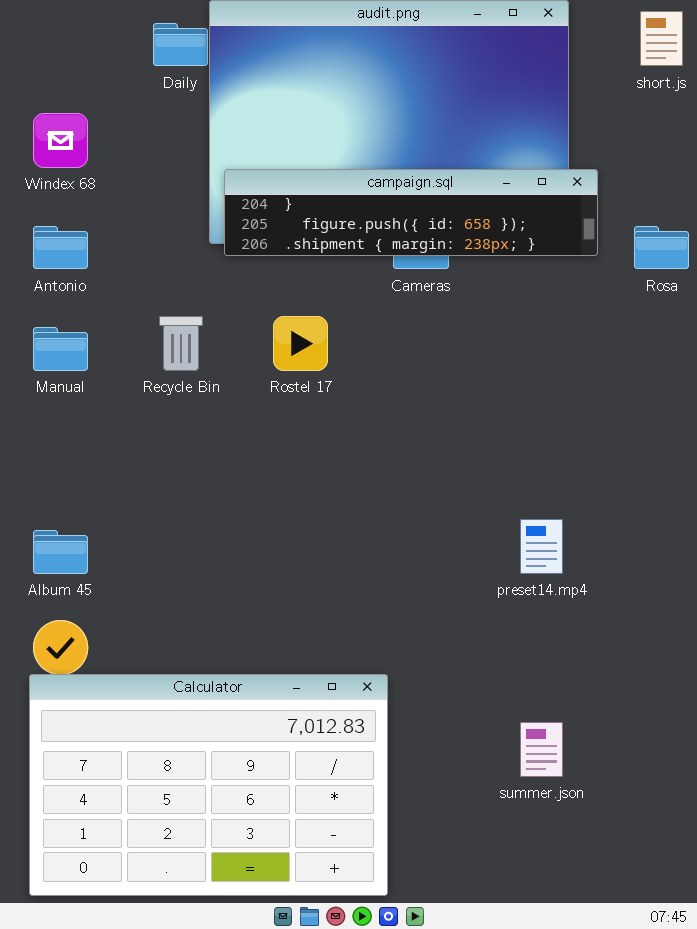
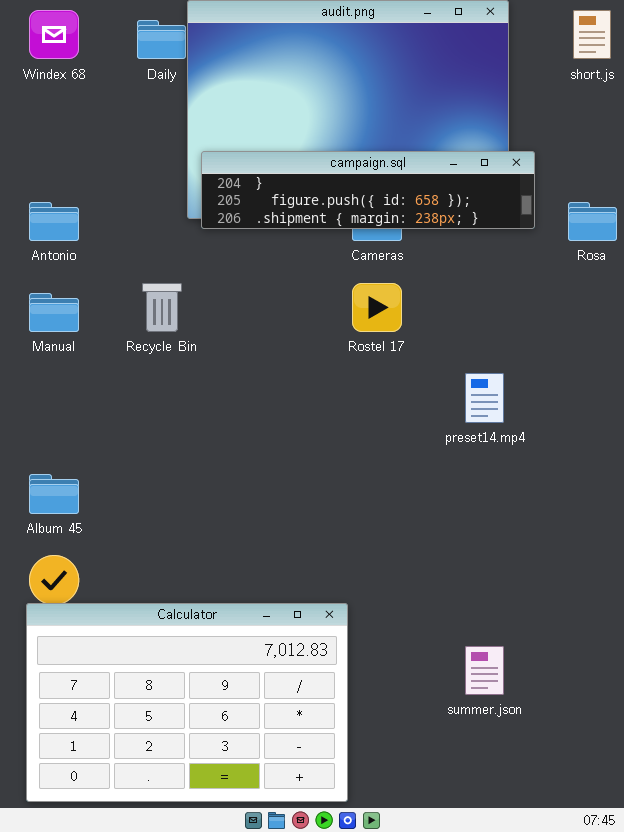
Windex 68: [33,113,88,168] -> [29,10,79,59], moved
Rostel 17: [273,316,328,371] -> [352,283,402,332], moved
preset14.mp4: [520,519,563,574] -> [465,373,504,423], moved

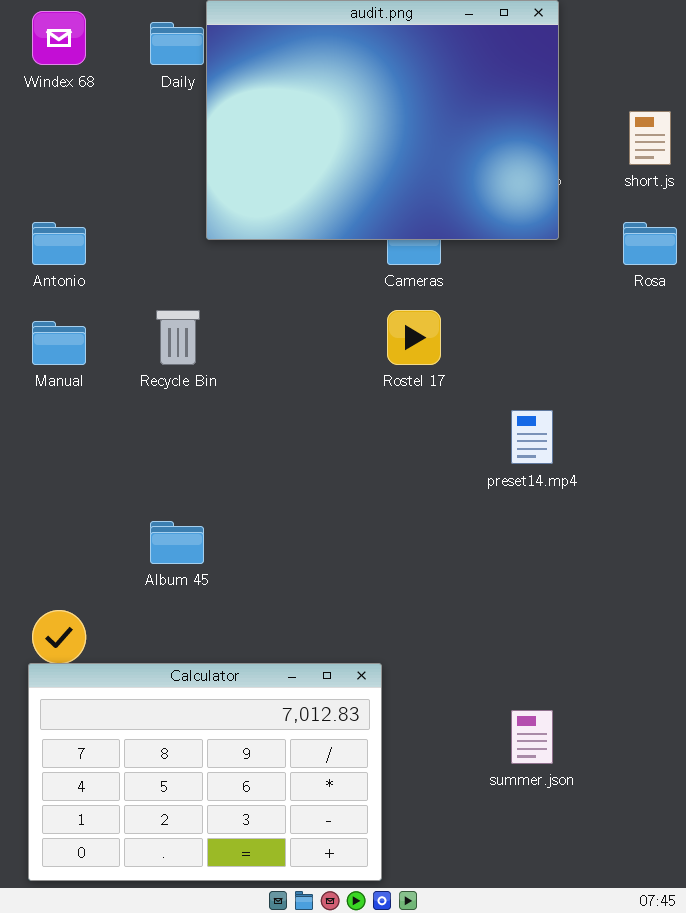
short.js: [573,10,611,59] -> [629,111,671,165], moved
campaign.sql: [201,151,535,229] -> none, closed
Album 45: [29,474,79,514] -> [150,521,204,564], moved

